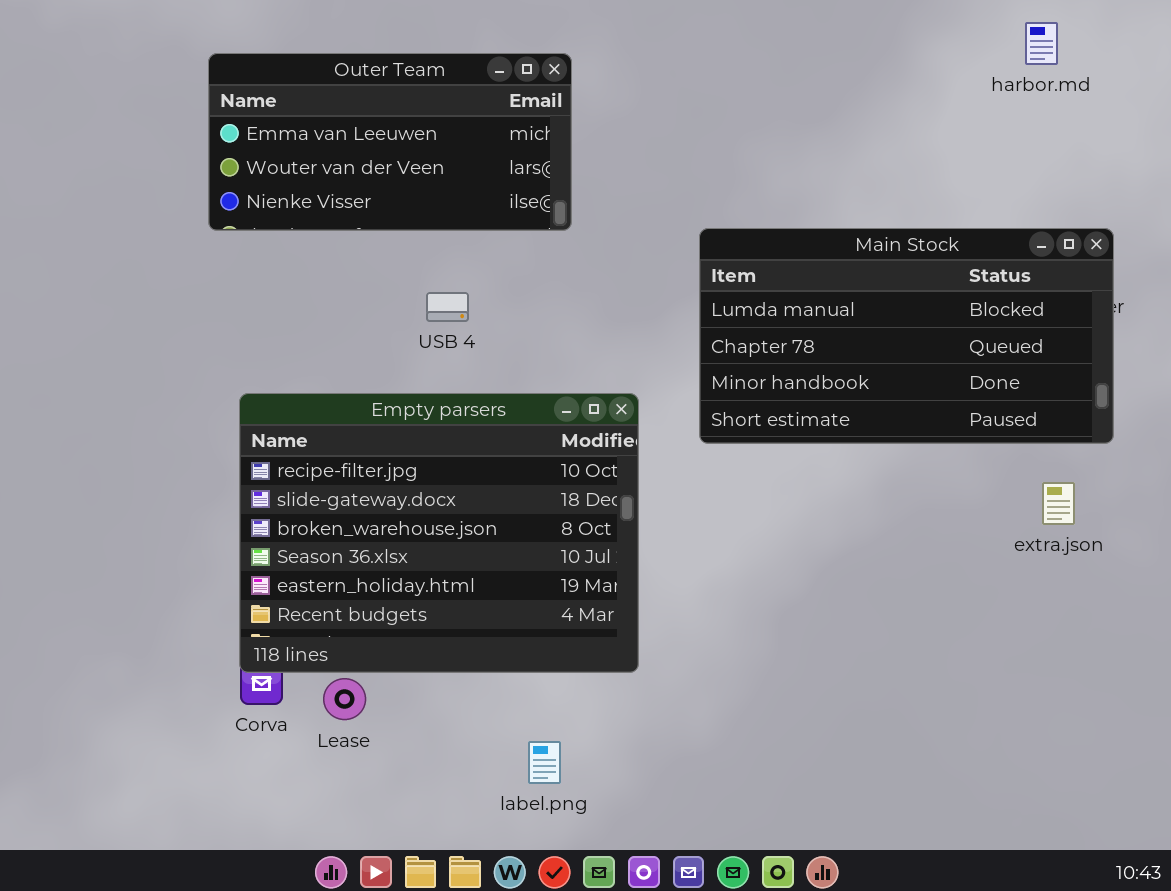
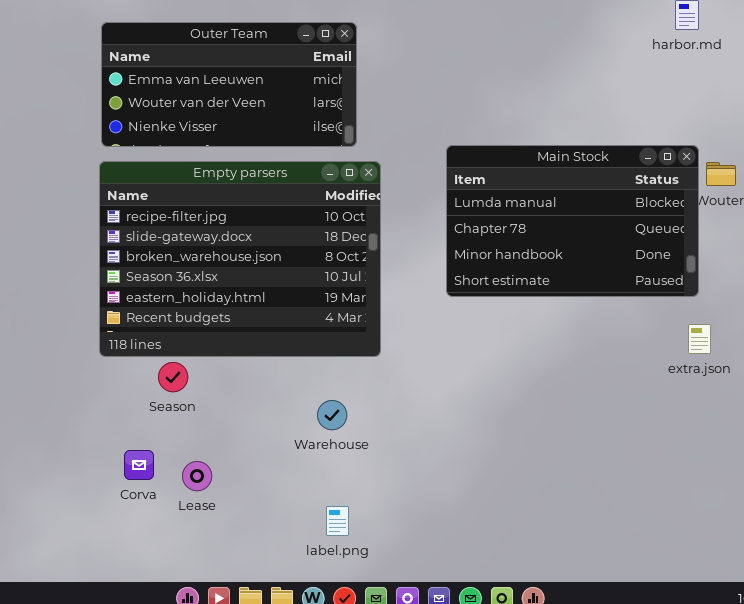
Main Stock: [699,228,1114,444] -> [446,145,699,297], resized
Empty parsers: [239,393,639,673] -> [99,161,381,357], moved

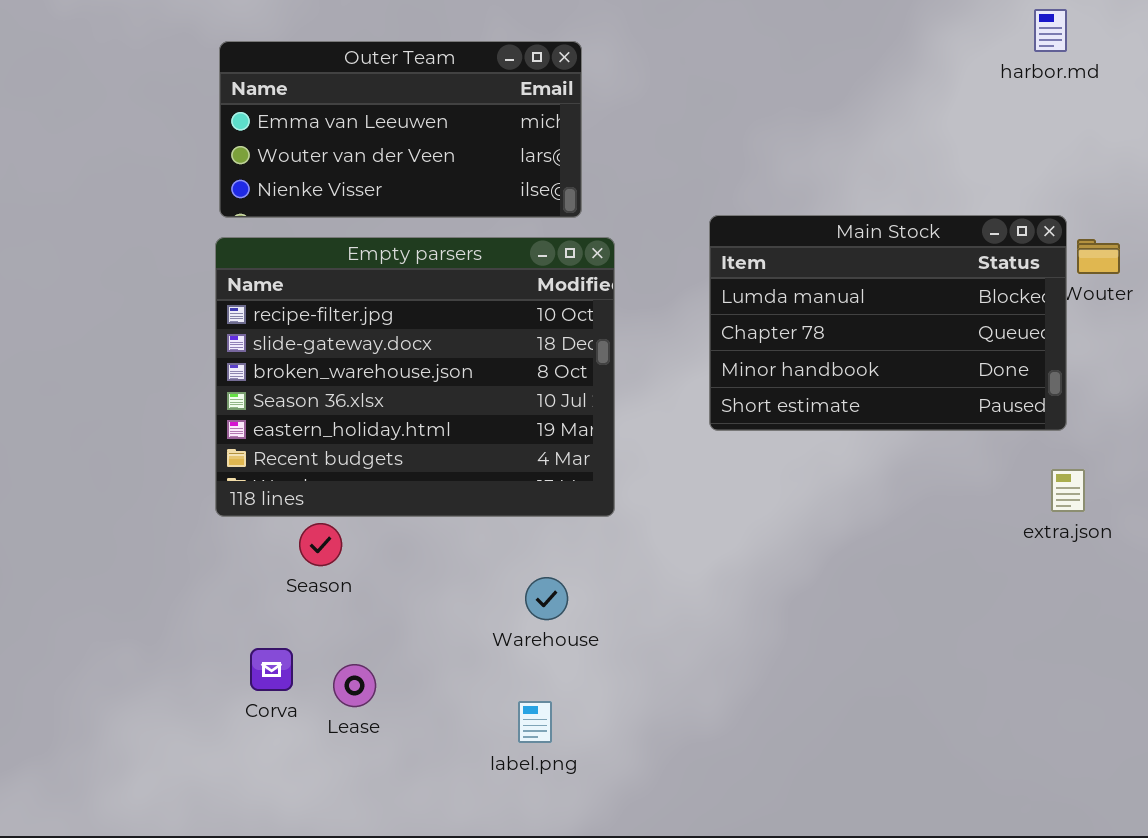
label.png: [326,506,349,536] -> [518,701,552,743], moved

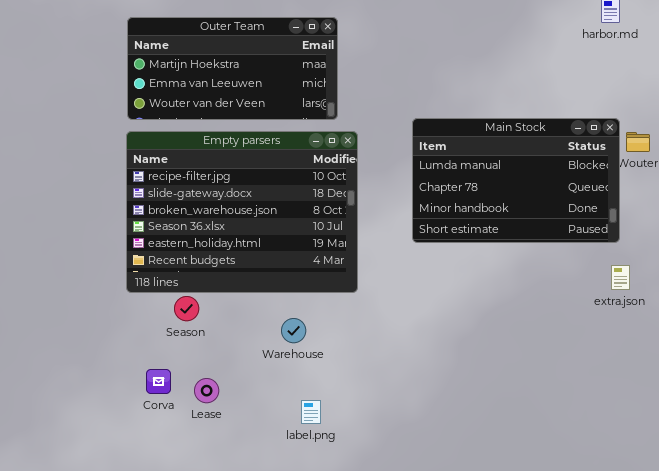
Outer Team: [219,41,582,218] -> [127,17,338,120], scrolled up 1 row
Warehouse: [525,577,568,620] -> [281,318,306,343], moved

